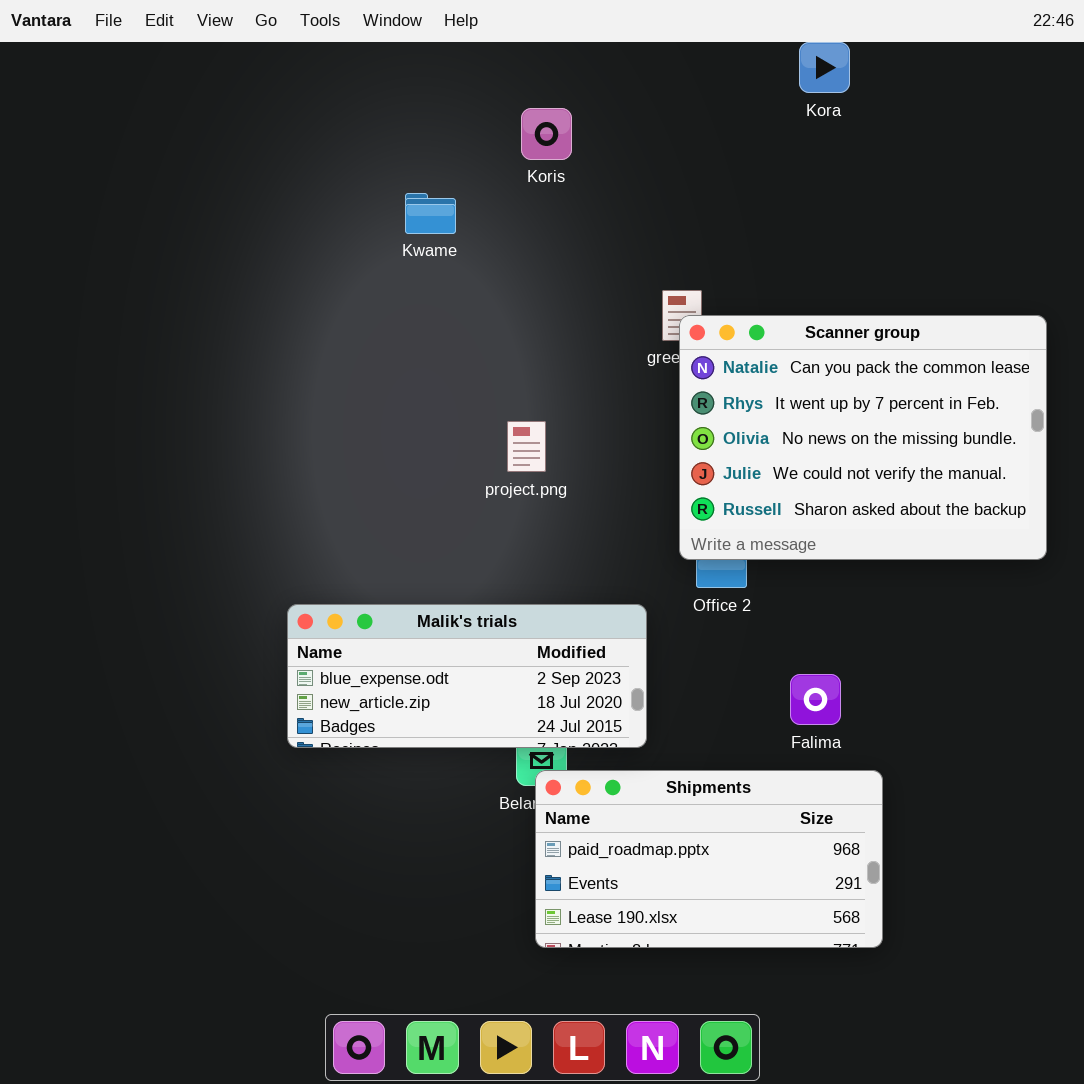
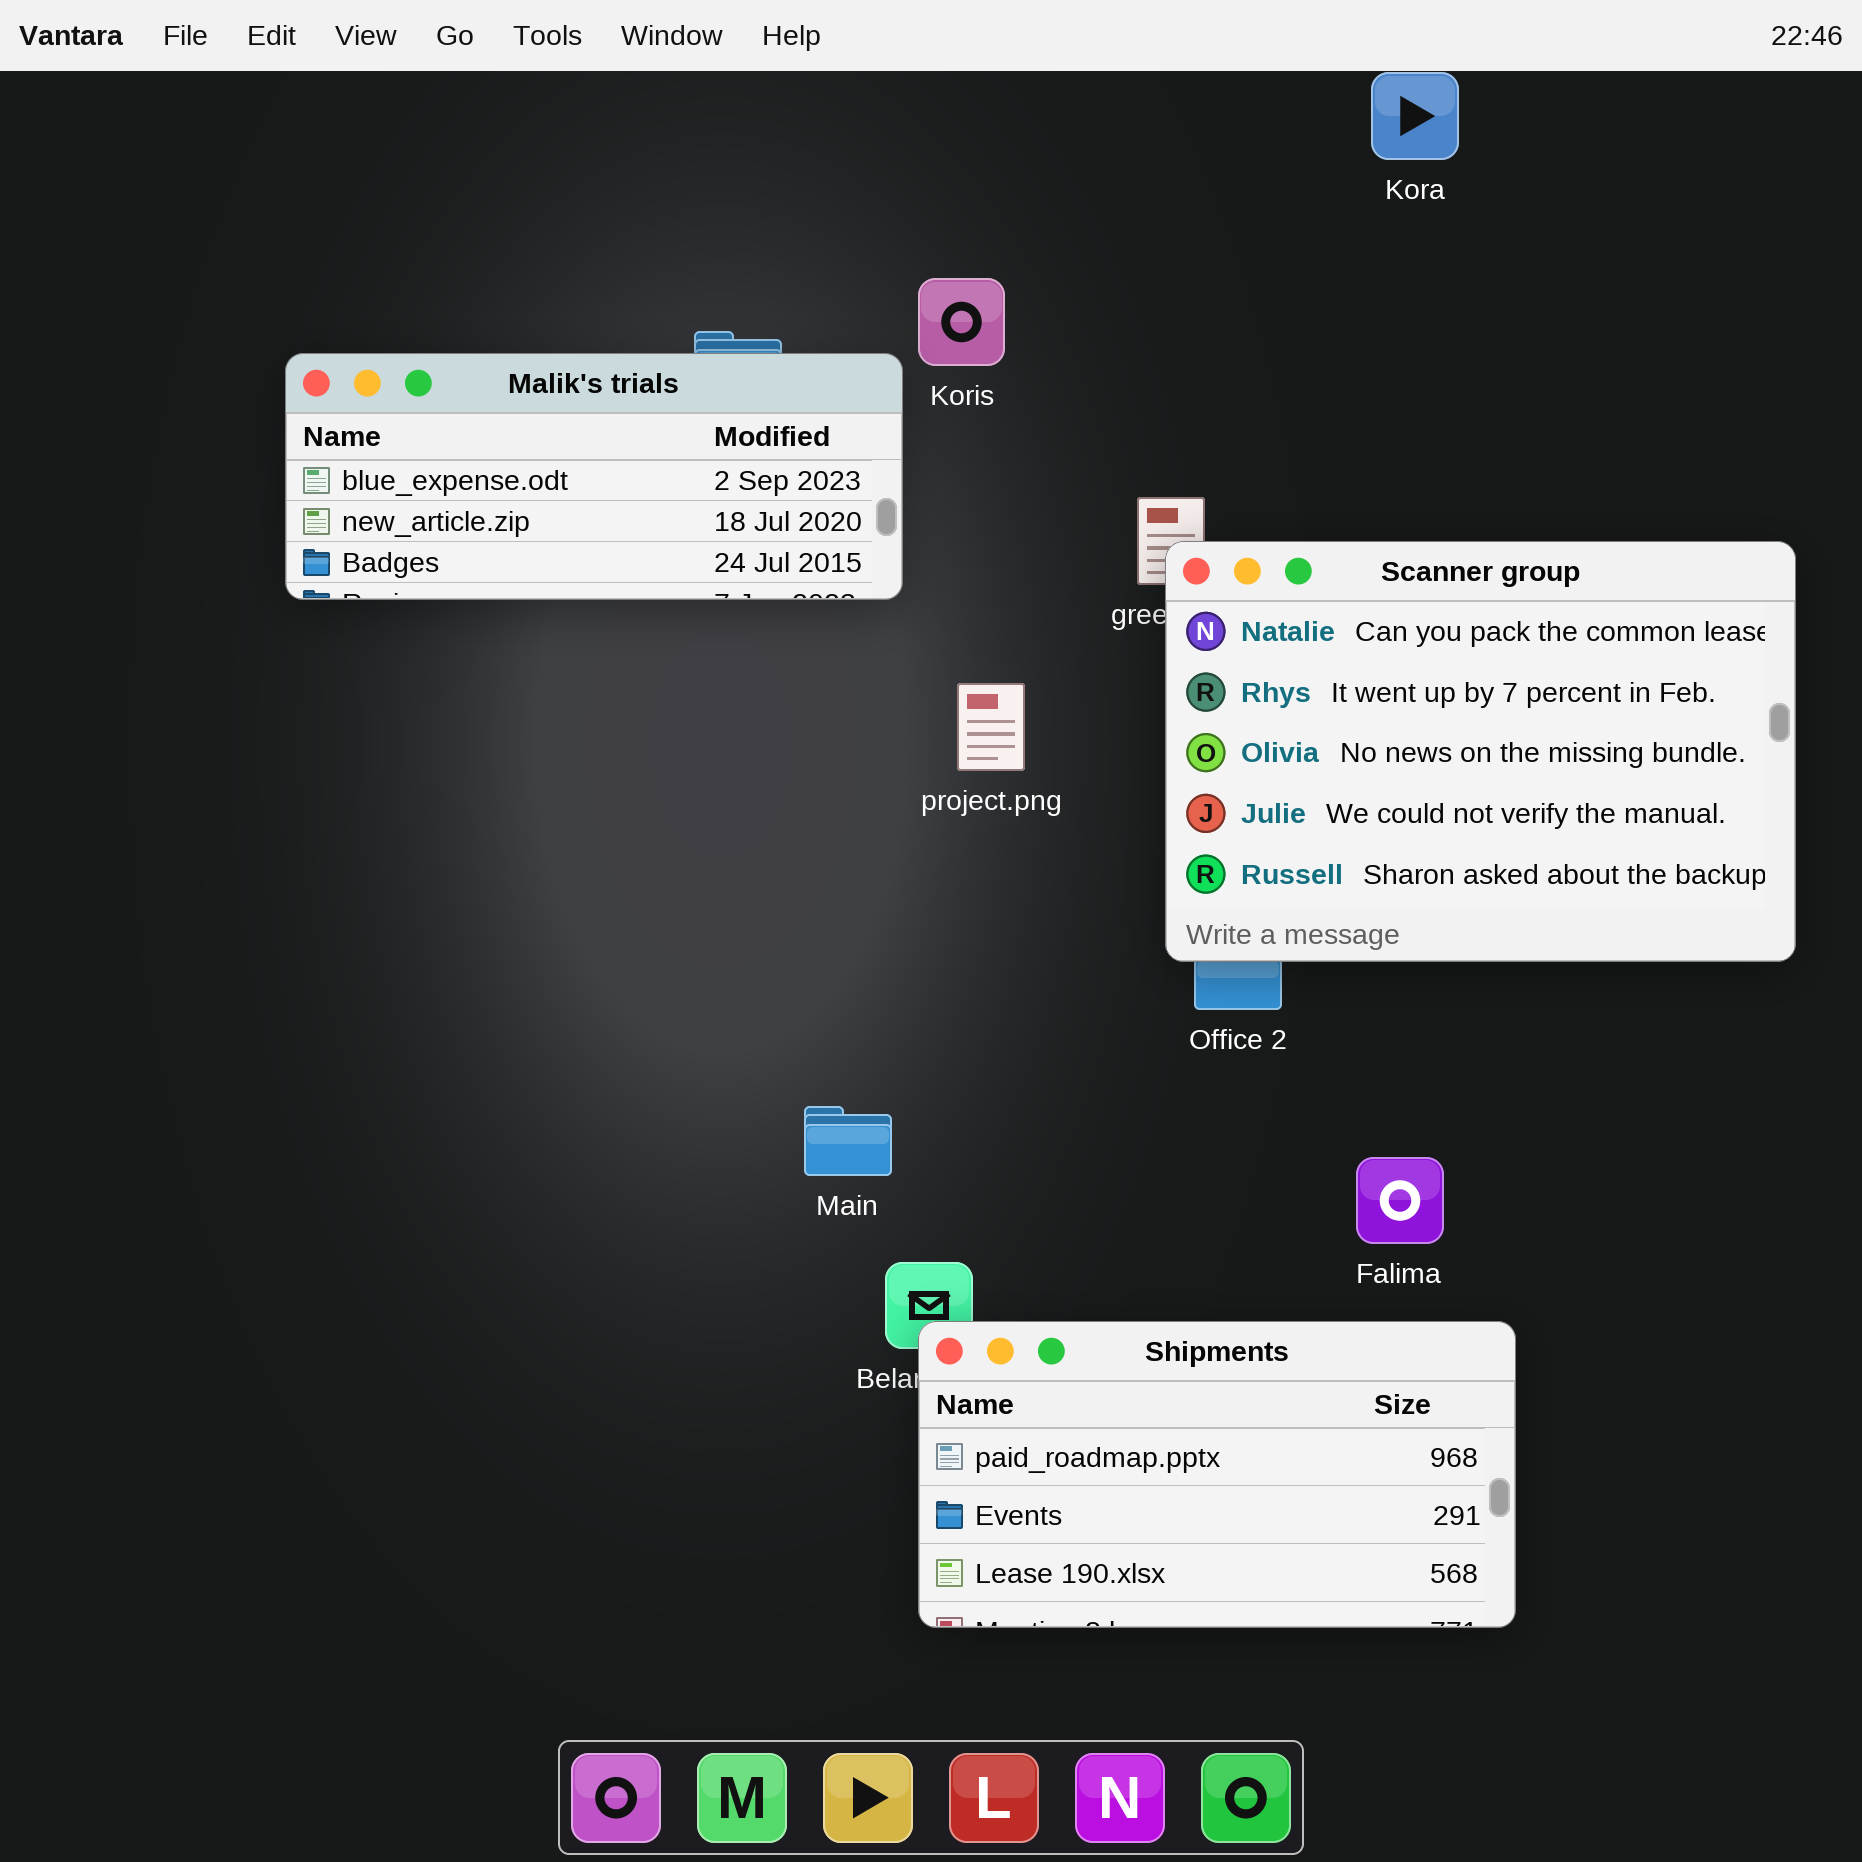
Koris: [521,108,572,160] -> [918,278,1005,366], moved
project.png: [507,421,546,472] -> [957,683,1025,771], moved
Malik's trials: [287,604,647,748] -> [285,353,903,600], moved

